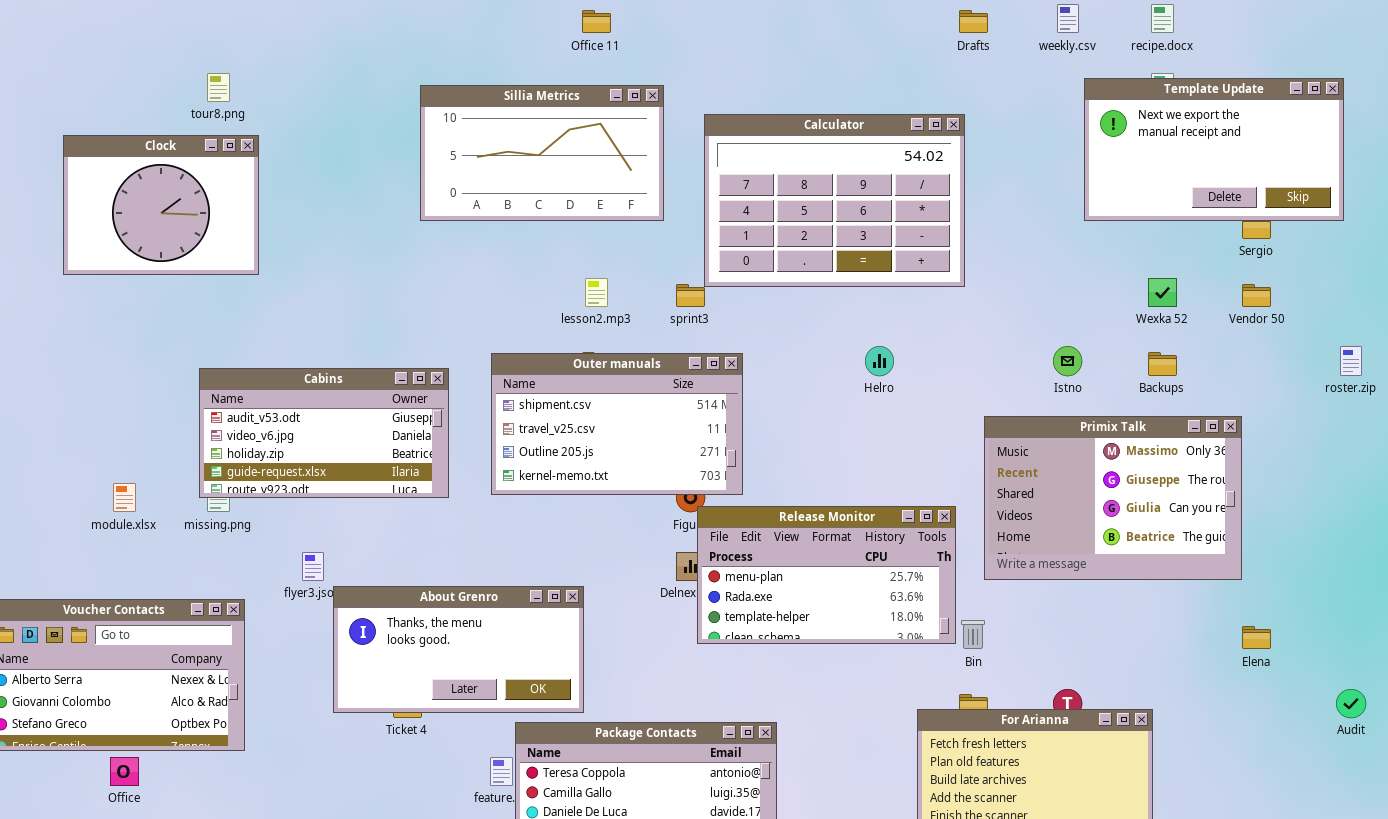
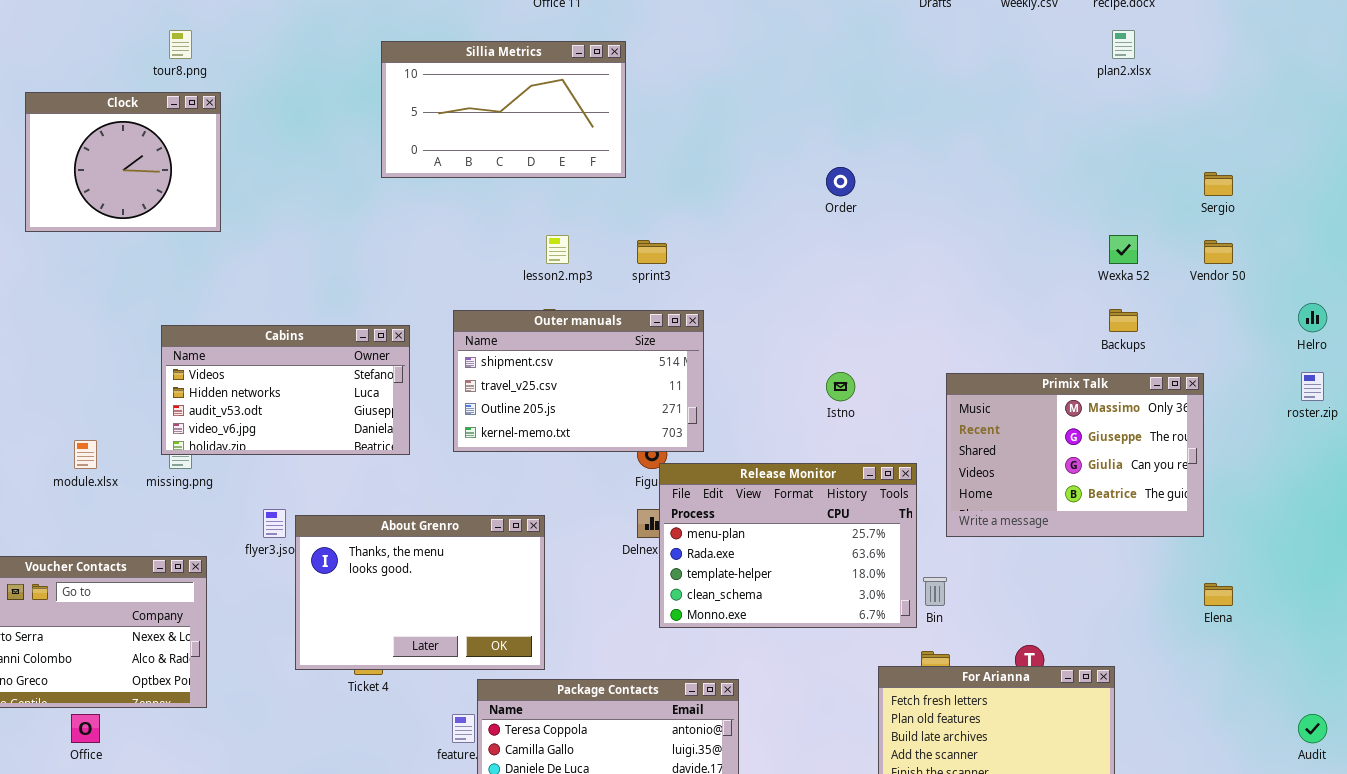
Template Update: [1084,78,1344,221] -> none, closed
Calculator: [704,114,965,287] -> none, closed
Helro: [865,346,894,376] -> [1298,303,1327,332], moved
Istno: [1053,346,1082,376] -> [826,372,855,401], moved
roster.zip: [1340,346,1362,376] -> [1301,372,1324,401], moved
Cabins: [199,368,449,498] -> [161,325,410,455], scrolled up 2 rows
Release Monitor: [697,506,956,644] -> [659,463,917,628], resized
About Grenro: [333,586,584,713] -> [295,515,545,670], resized
Audit: [1336,689,1366,718] -> [1298,714,1327,743], moved

